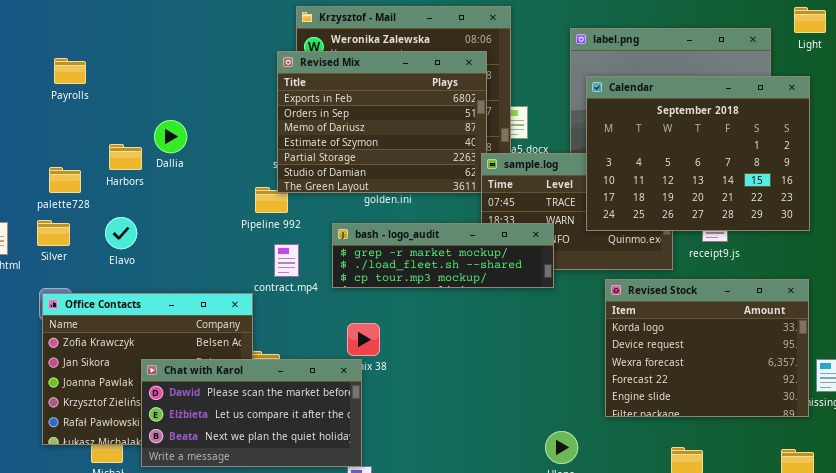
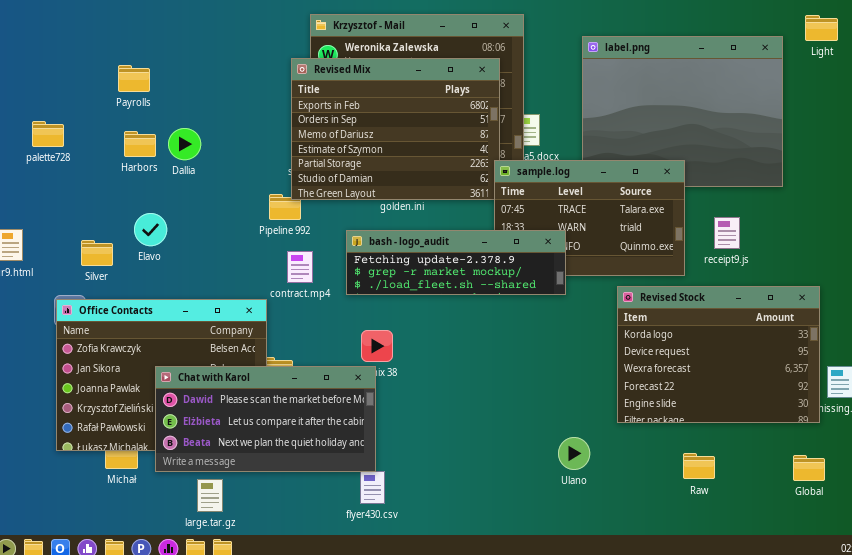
Payrolls: [54,58,86,84] -> [118,65,150,92], moved
Calendar: [586,76,810,231] -> none, closed
Harbors: [109,144,142,170] -> [124,131,156,157], moved
palette728: [49,167,81,193] -> [32,121,64,147], moved
Elavo: [105,217,137,249] -> [134,213,167,246], moved
Silver: [37,220,70,246] -> [81,240,113,266], moved
bash - logo_audit: [332,223,554,288] -> [346,230,566,295], scrolled up 1 row

